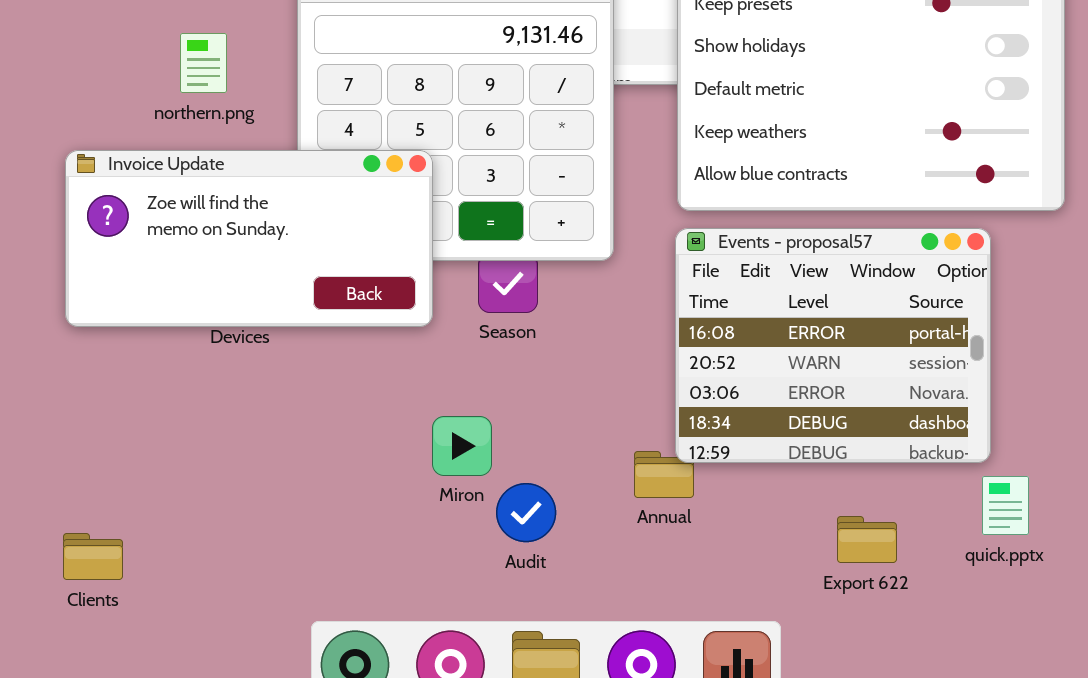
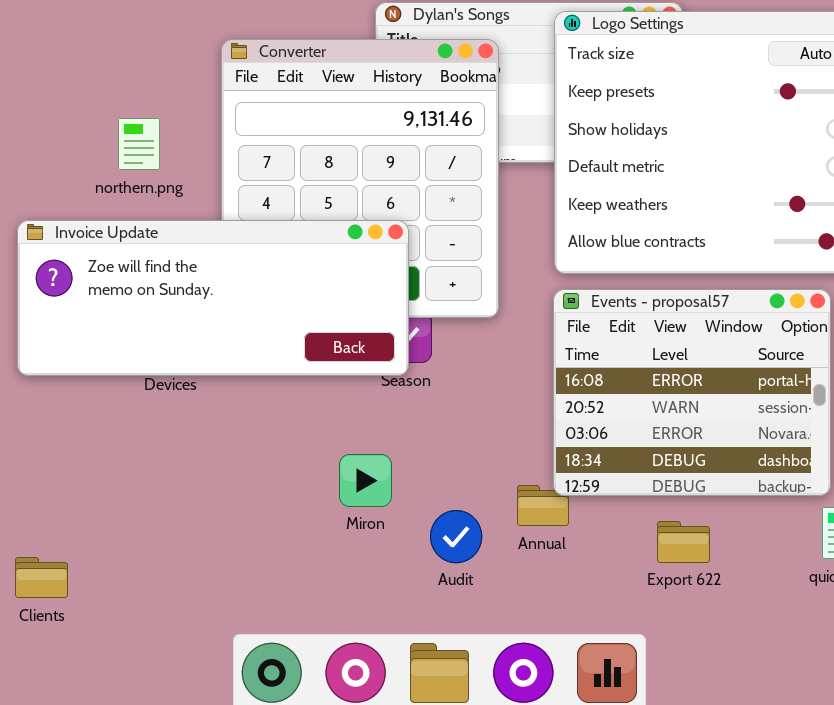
Invoice Update: [65,150,433,327] -> [17,220,409,376], resized
Audit: [496,483,556,542] -> [430,510,482,563], moved
Export 622: [837,516,897,563] -> [657,521,710,563], moved

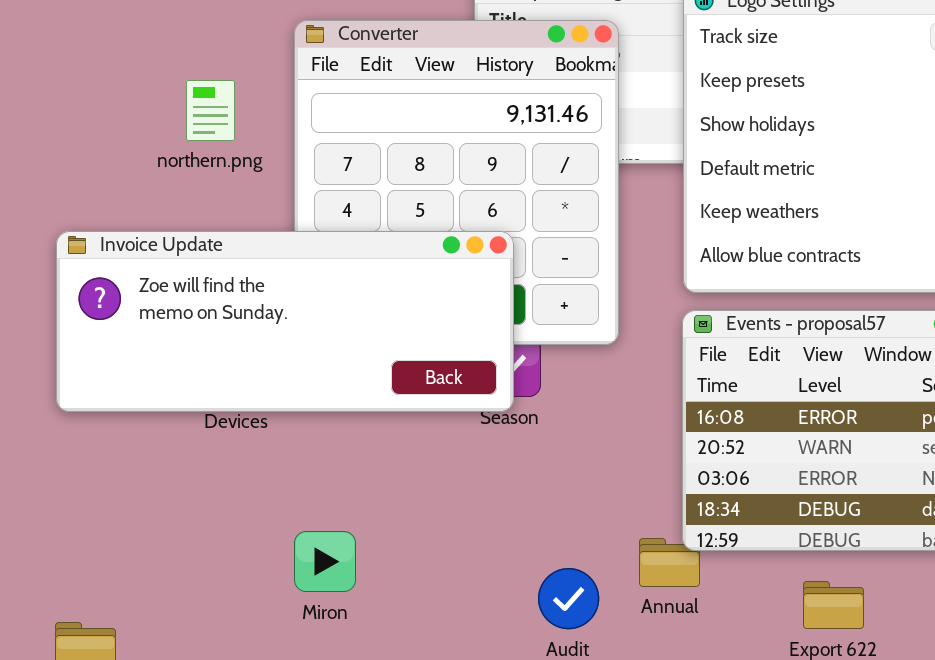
northern.png: [118,118,160,170] -> [186,80,235,141], moved
Miron: [339,454,392,507] -> [294,531,356,592], moved

